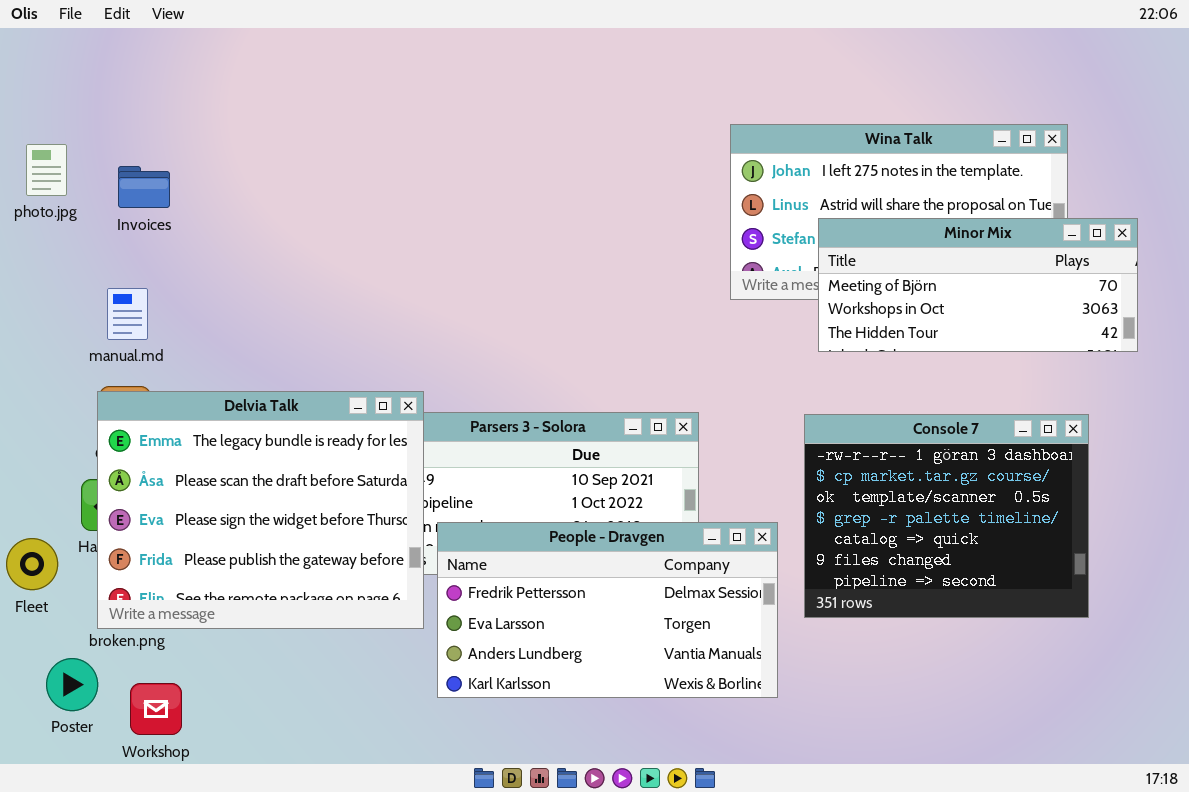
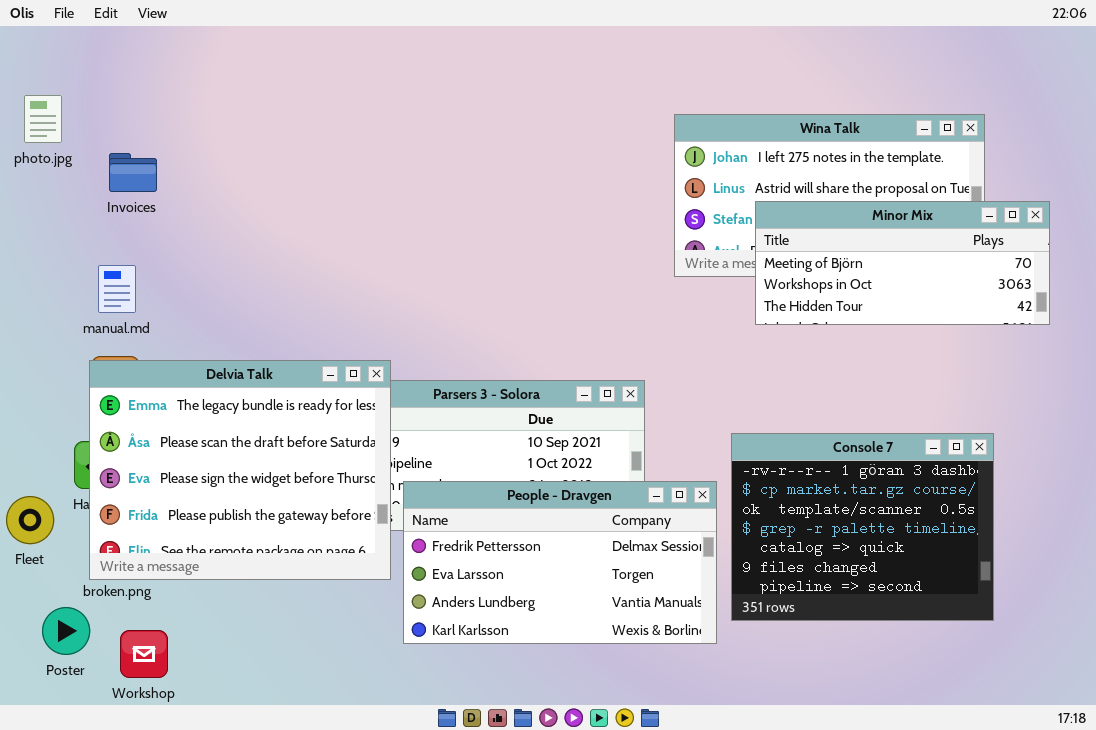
photo.jpg: [26,144,67,196] -> [24,95,62,143], moved
Console 7: [804,414,1089,618] -> [731,433,994,621], moved

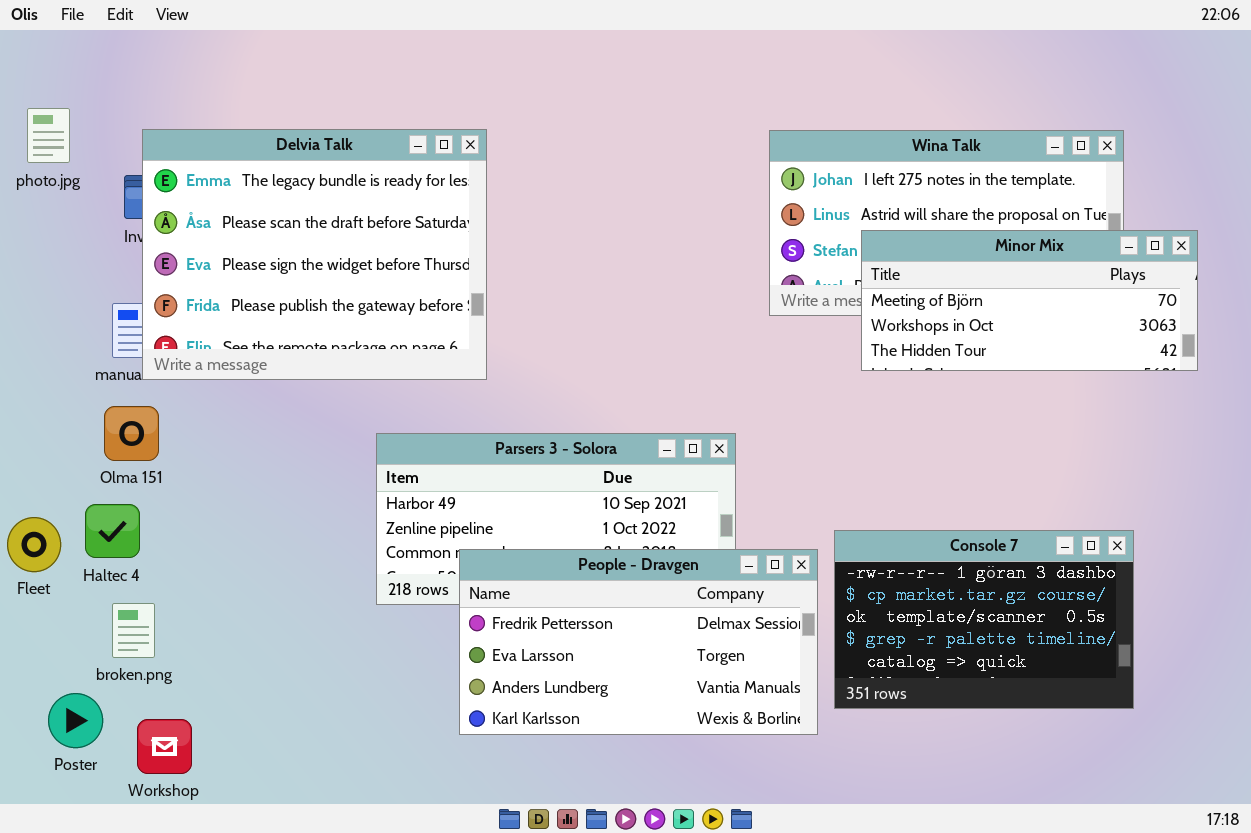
Delvia Talk: [89,360,391,580] -> [142,129,487,380], moved
Console 7: [731,433,994,621] -> [834,530,1134,709], resized
Fleet: [6,496,54,544] -> [7,517,61,572], moved

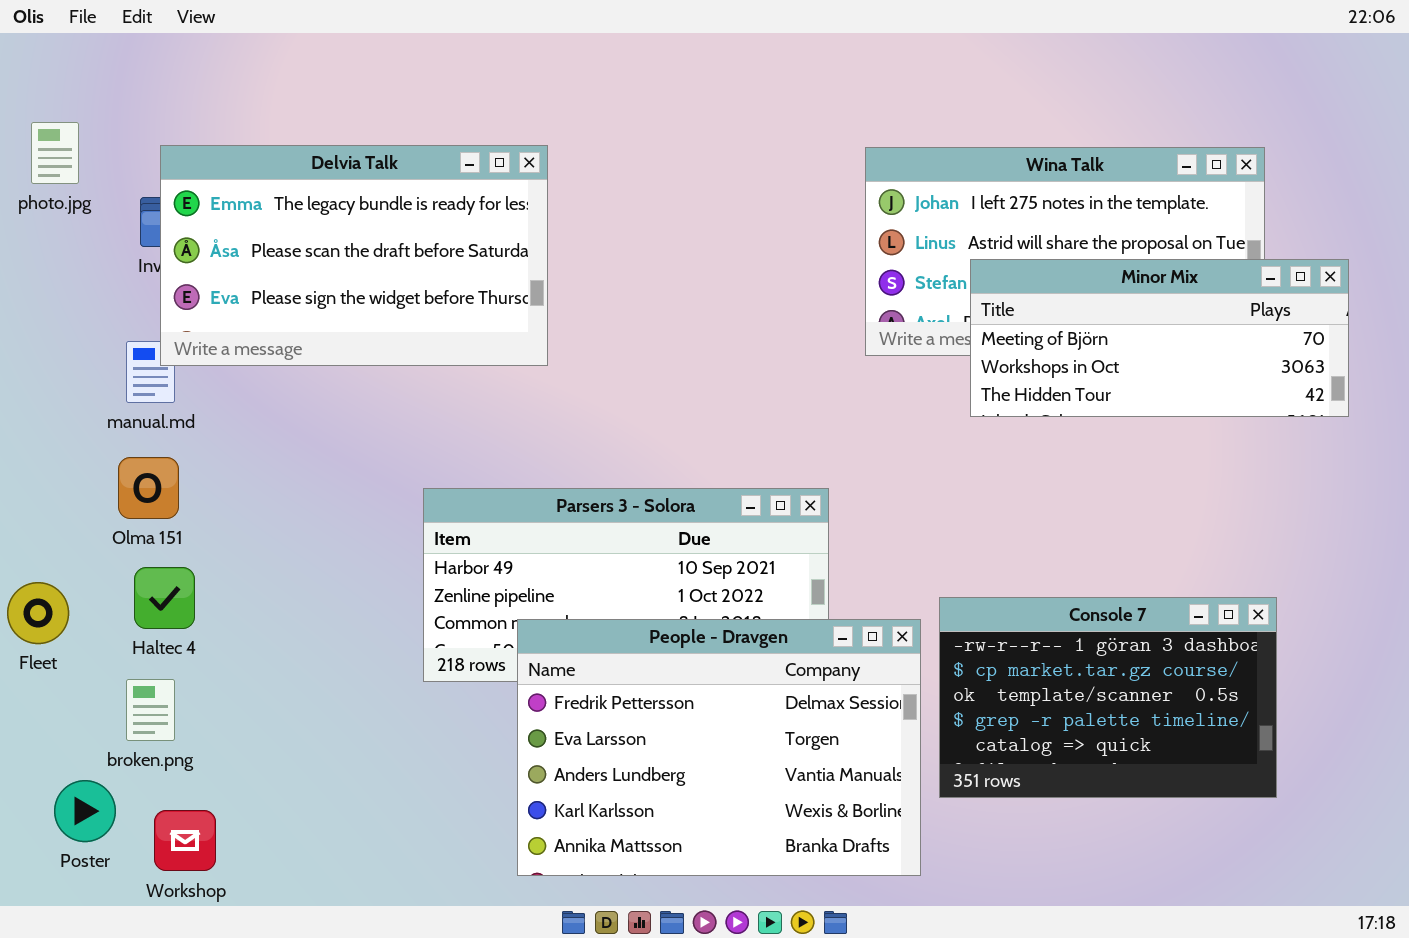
Delvia Talk: [142,129,487,380] -> [160,145,548,366], resized
Haltec 4: [85,504,140,558] -> [134,567,195,629], moved
People - Dravgen: [459,549,818,735] -> [517,619,921,876], resized

